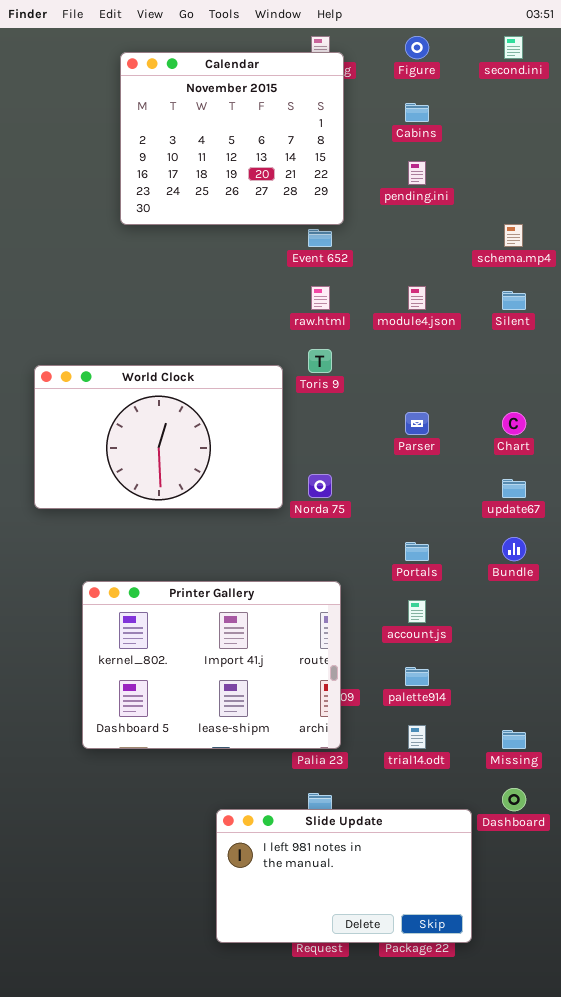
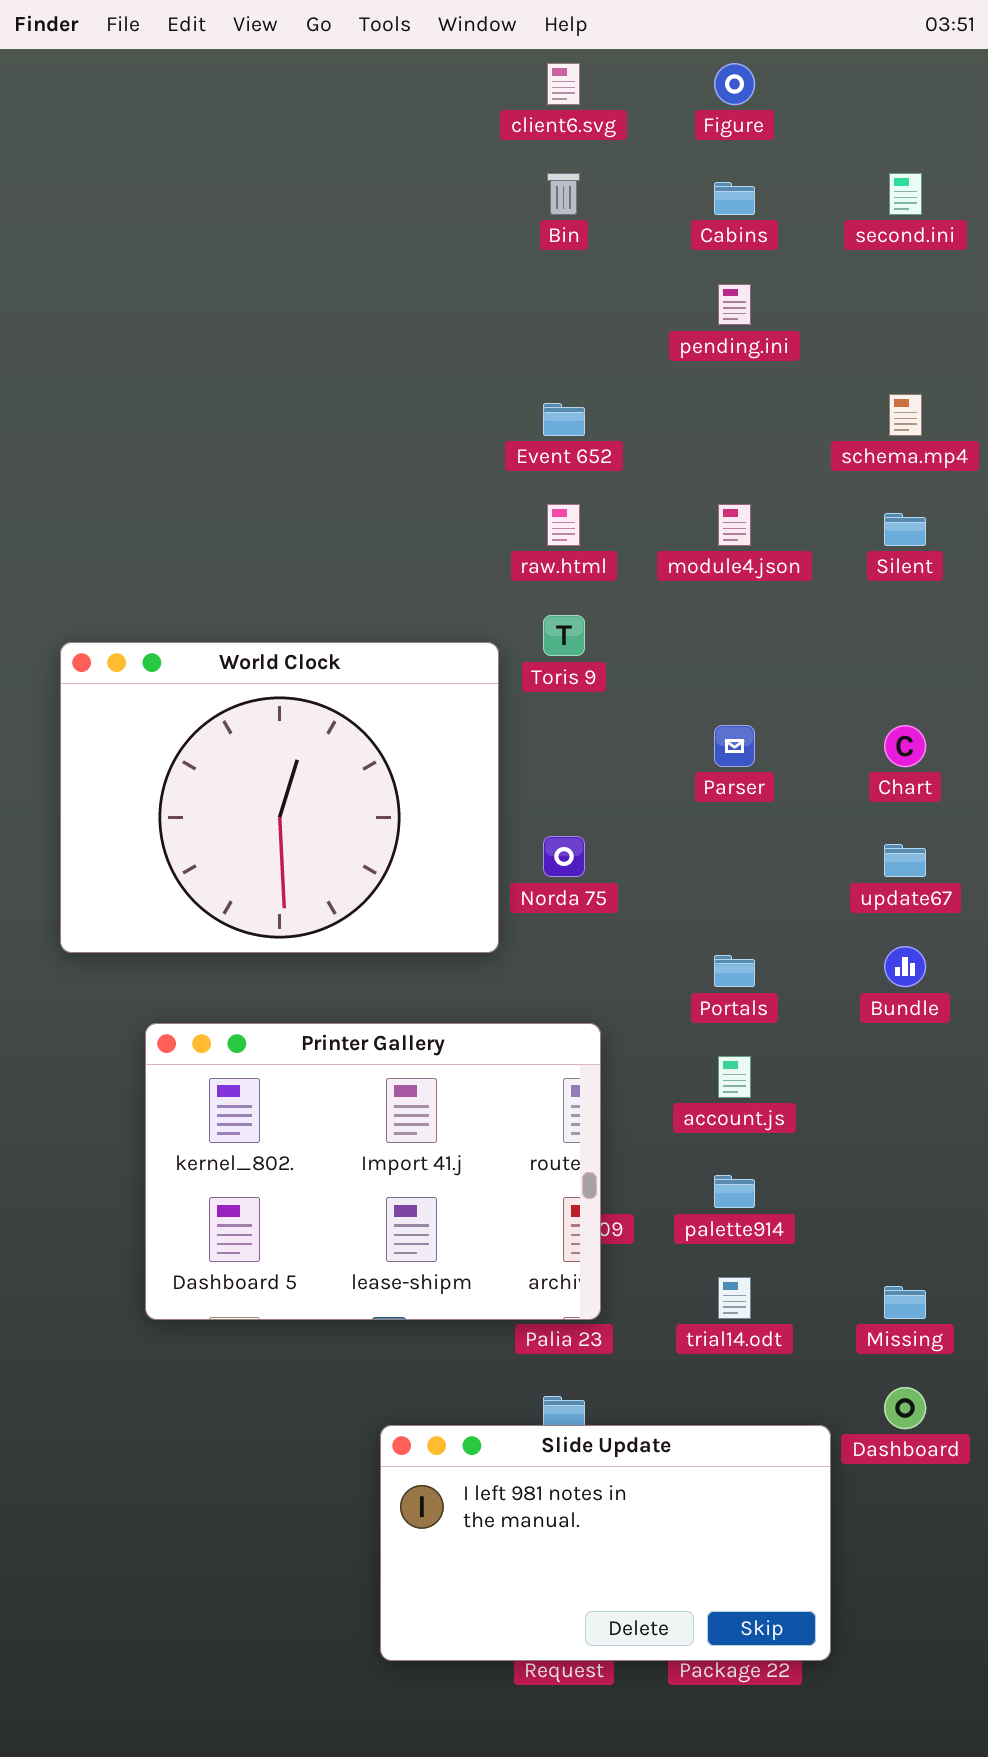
second.ini: [504,36,523,59] -> [889,173,922,215], moved
Calendar: [120,52,344,225] -> none, closed
World Clock: [34,365,283,509] -> [60,642,499,953], resized

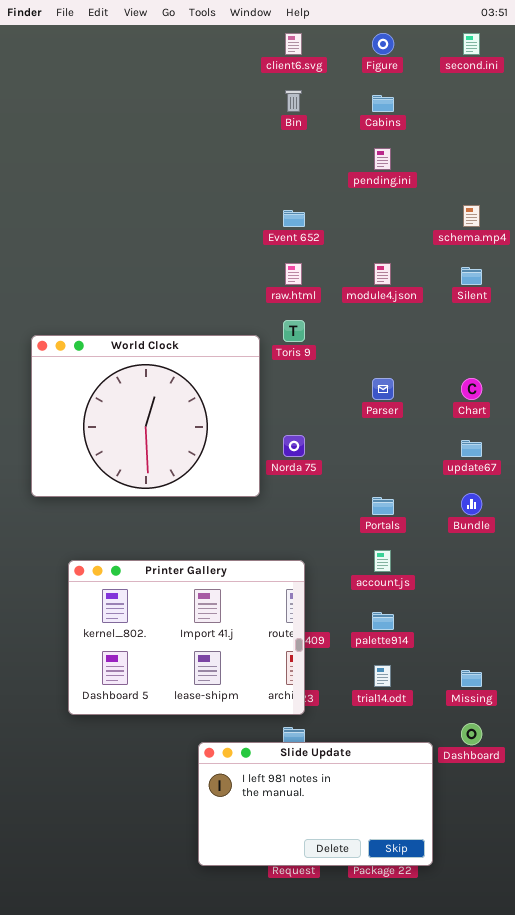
second.ini: [889,173,922,215] -> [463,33,480,55], moved
Printer Gallery: [145,1023,601,1320] -> [68,560,305,715], moved

